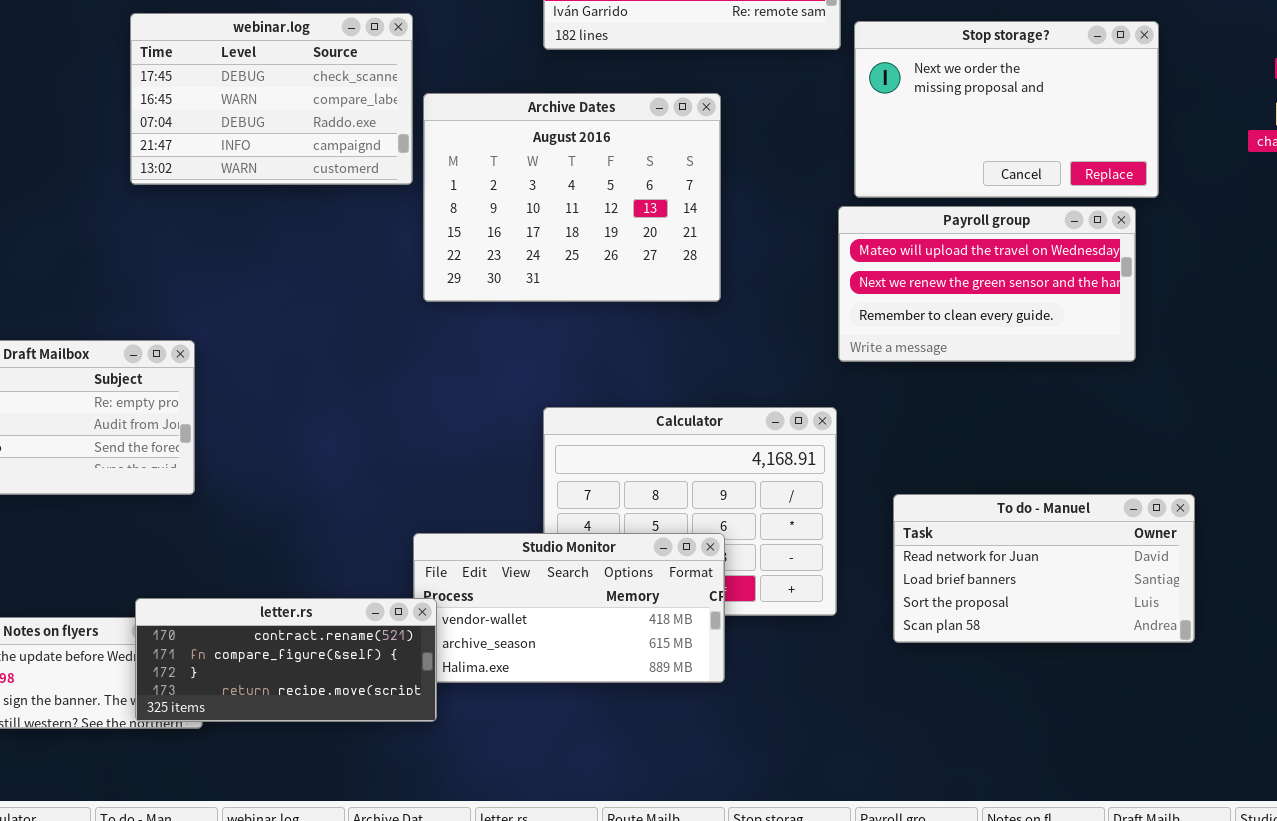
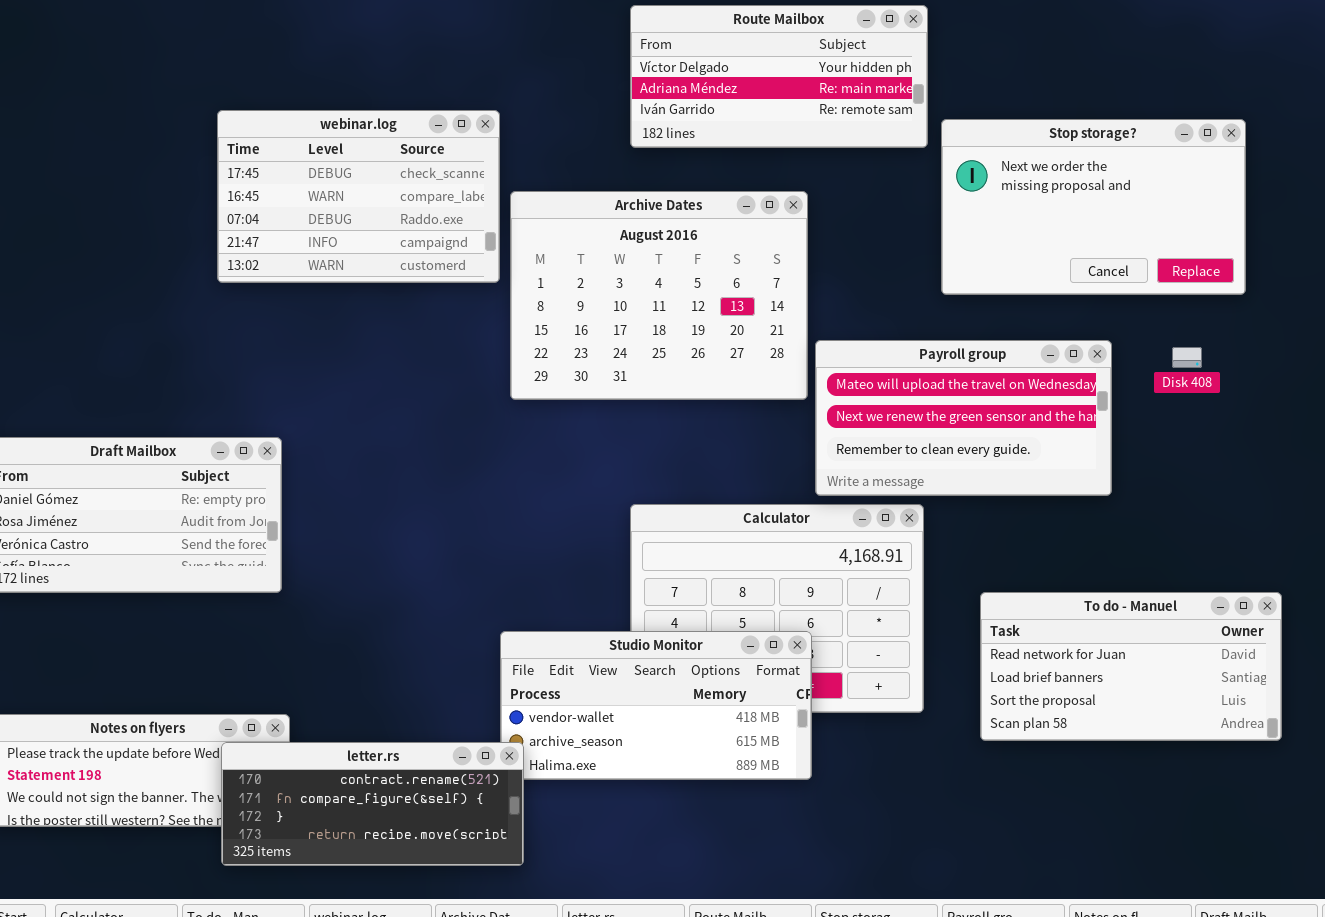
Payroll group: [838,206,1136,362] -> [815,340,1112,496], moved
letter.rs: [135,598,437,722] -> [221,742,524,866], moved

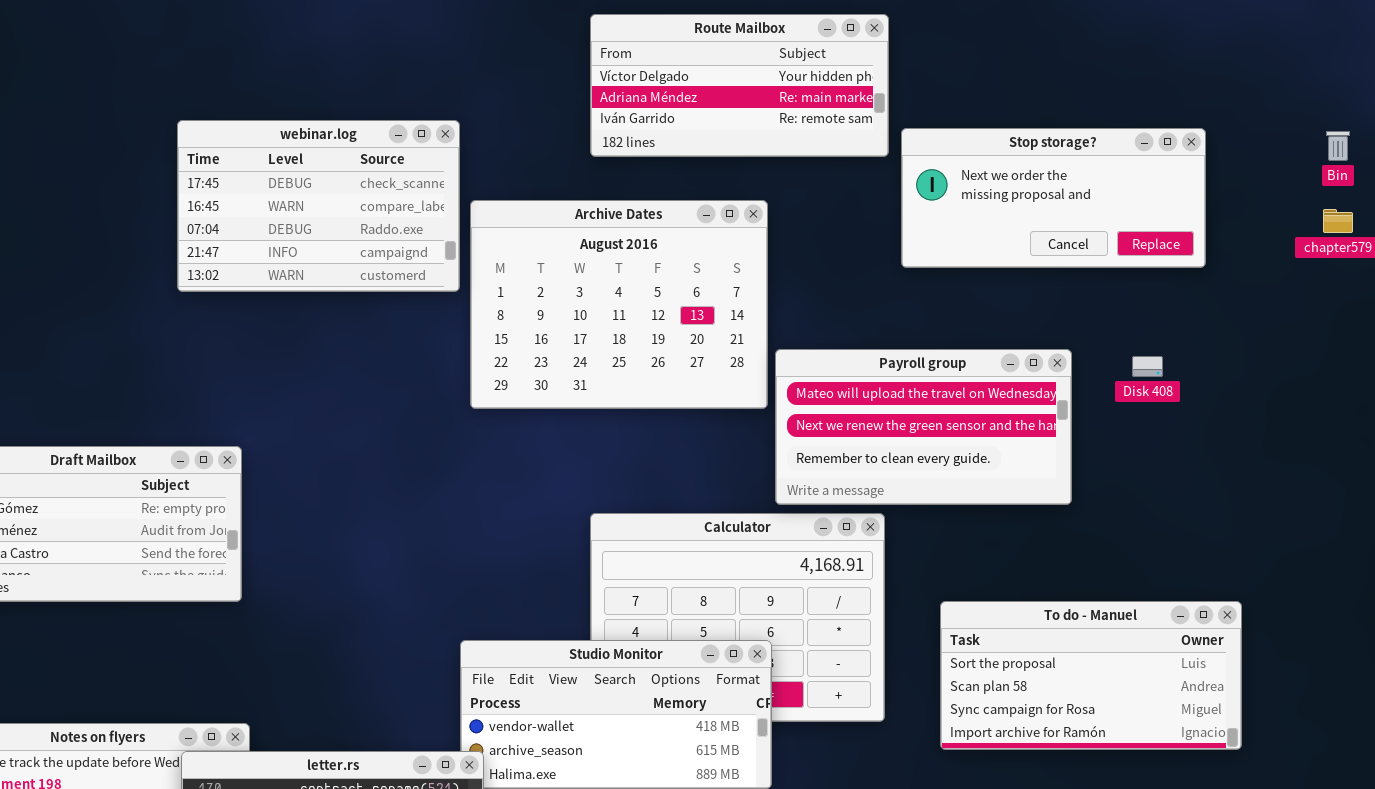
Stop storage?: [941,119,1246,295] -> [901,128,1206,268], resized
To do - Manuel: [980,592,1282,741] -> [940,601,1242,750], scrolled down 2 rows

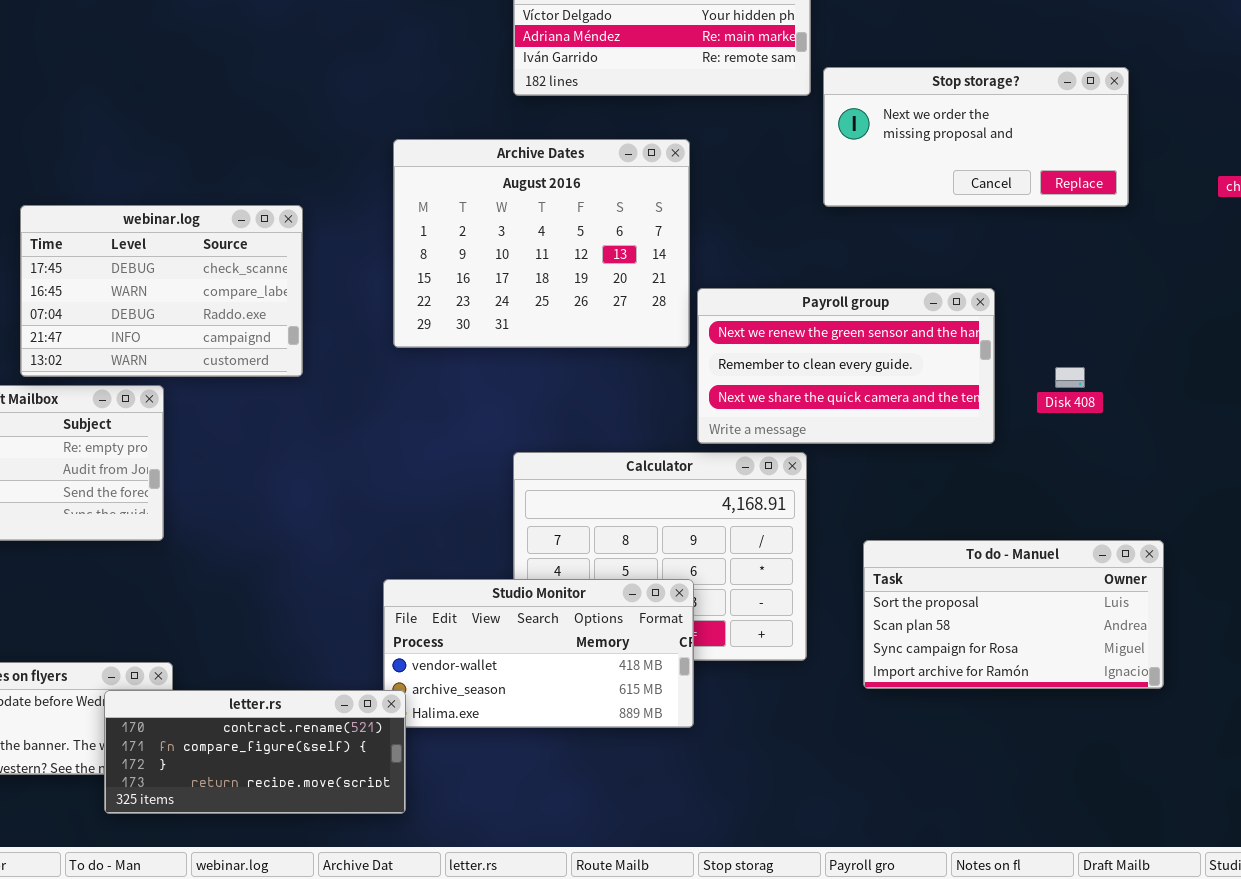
webinar.log: [177,120,460,292] -> [20,205,303,377], moved
Payroll group: [775,349,1072,505] -> [697,288,995,444], scrolled down 1 row
Disk 408: [1132,356,1163,377] -> [1055,367,1085,388], moved

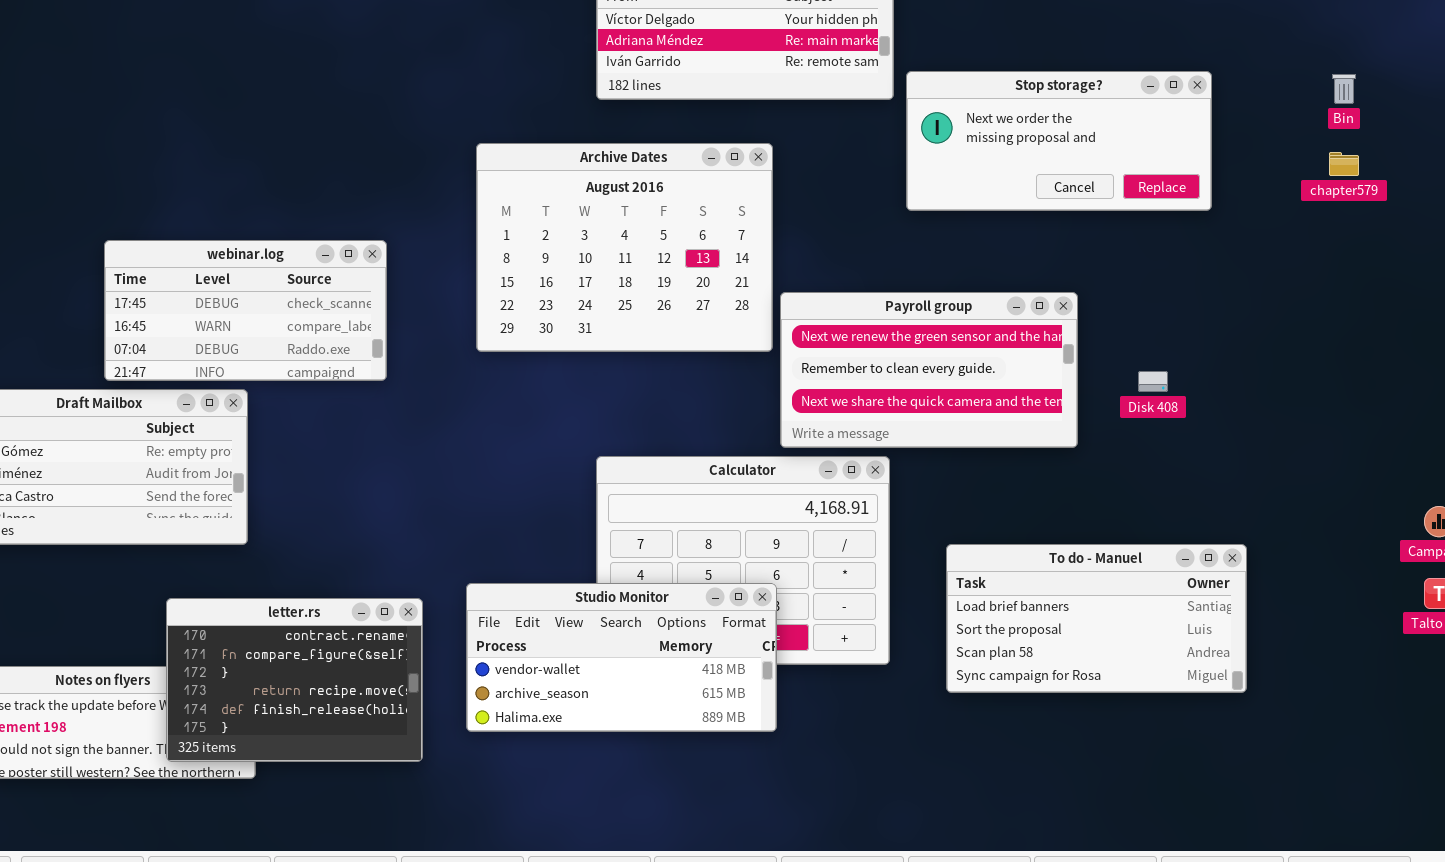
webinar.log: [20,205,303,377] -> [104,240,387,381], resized
To do - Manuel: [863,540,1164,689] -> [946,544,1247,693], scrolled up 1 row
letter.rs: [104,690,406,814] -> [166,598,423,762], moved, resized

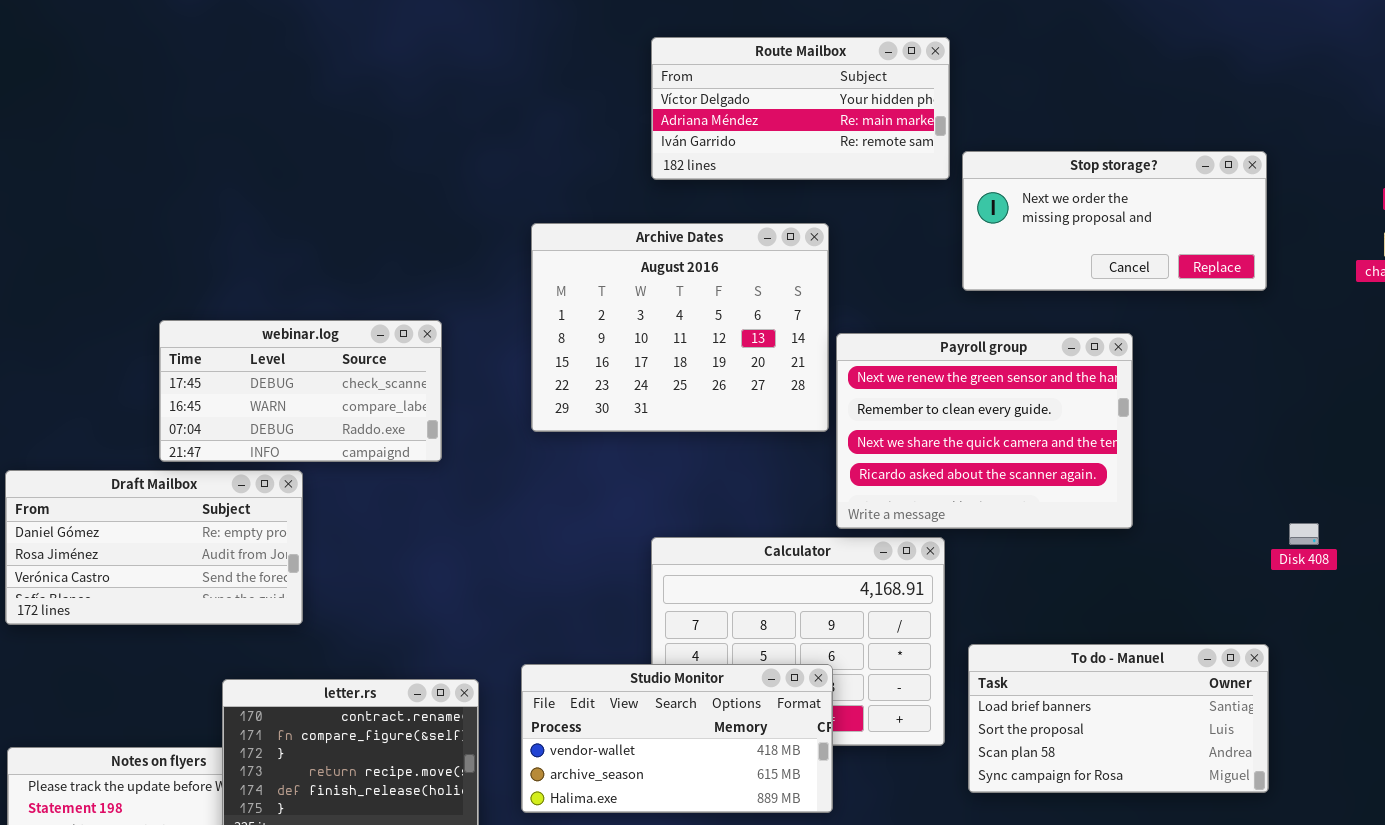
Payroll group: [780,292,1078,448] -> [836,333,1133,529], resized
Disk 408: [1138,371,1168,392] -> [1289,523,1319,545], moved
To do - Manuel: [946,544,1247,693] -> [968,644,1269,793], moved

